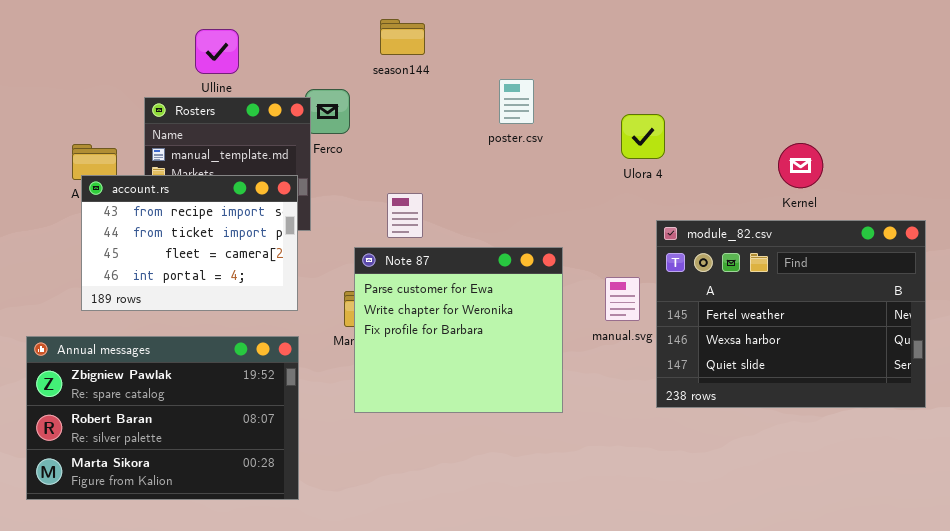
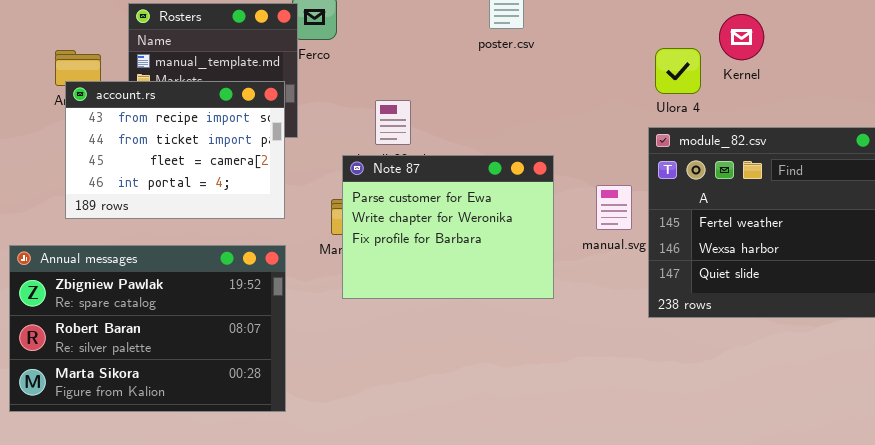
Ulora 4: [621,114,665,159] -> [655,48,701,94], moved
Kernel: [778,143,823,188] -> [719,14,764,60], moved
Note 87: [354,247,563,413] -> [342,155,554,299], resized

